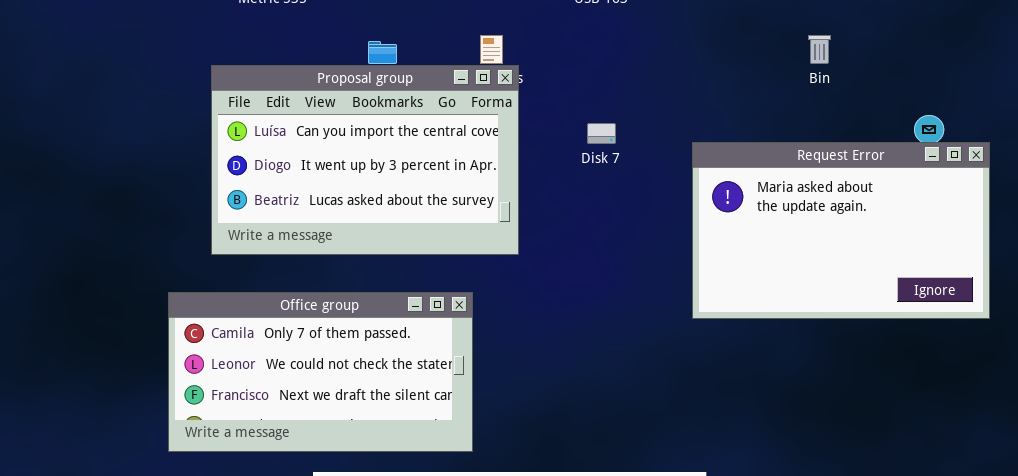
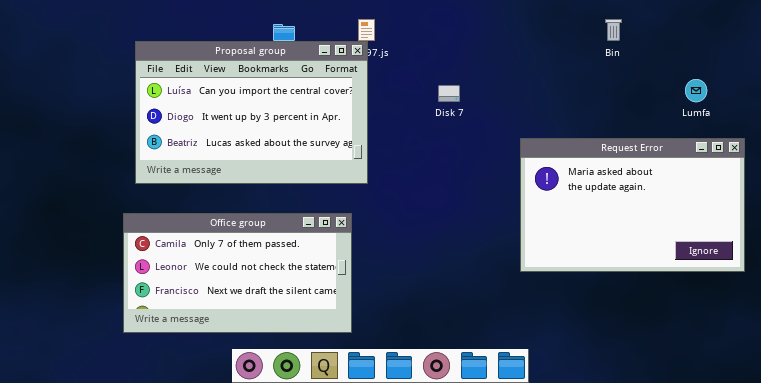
Proposal group: [211,65,519,255] -> [135,41,368,184], moved
Request Error: [692,142,990,319] -> [520,138,745,272], moved

